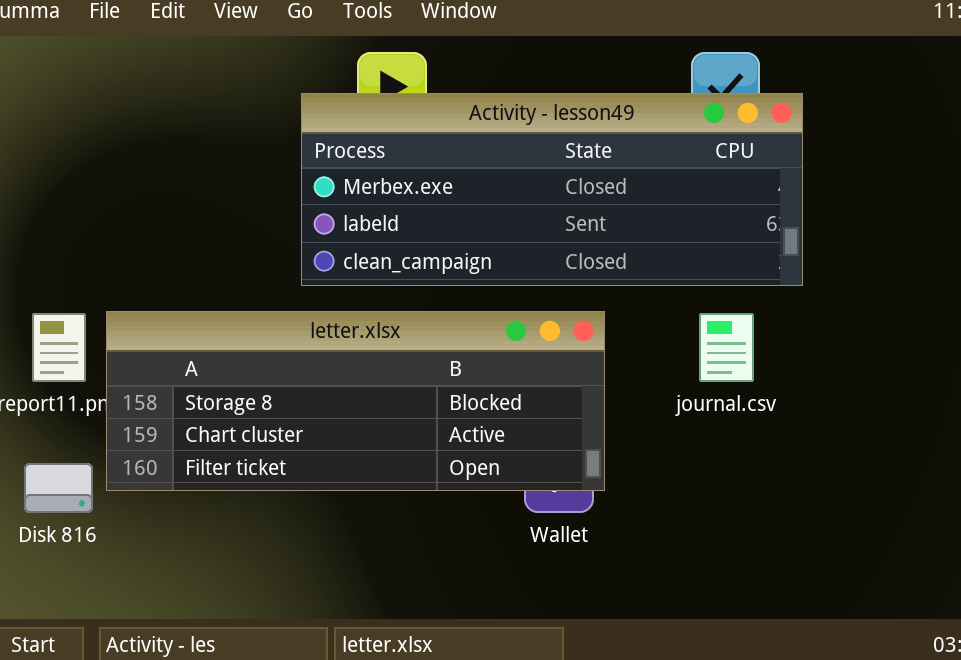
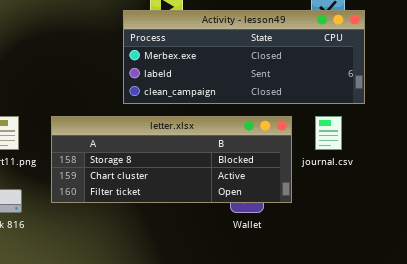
letter.xlsx: [106,311,605,491] -> [51,116,292,203], moved

